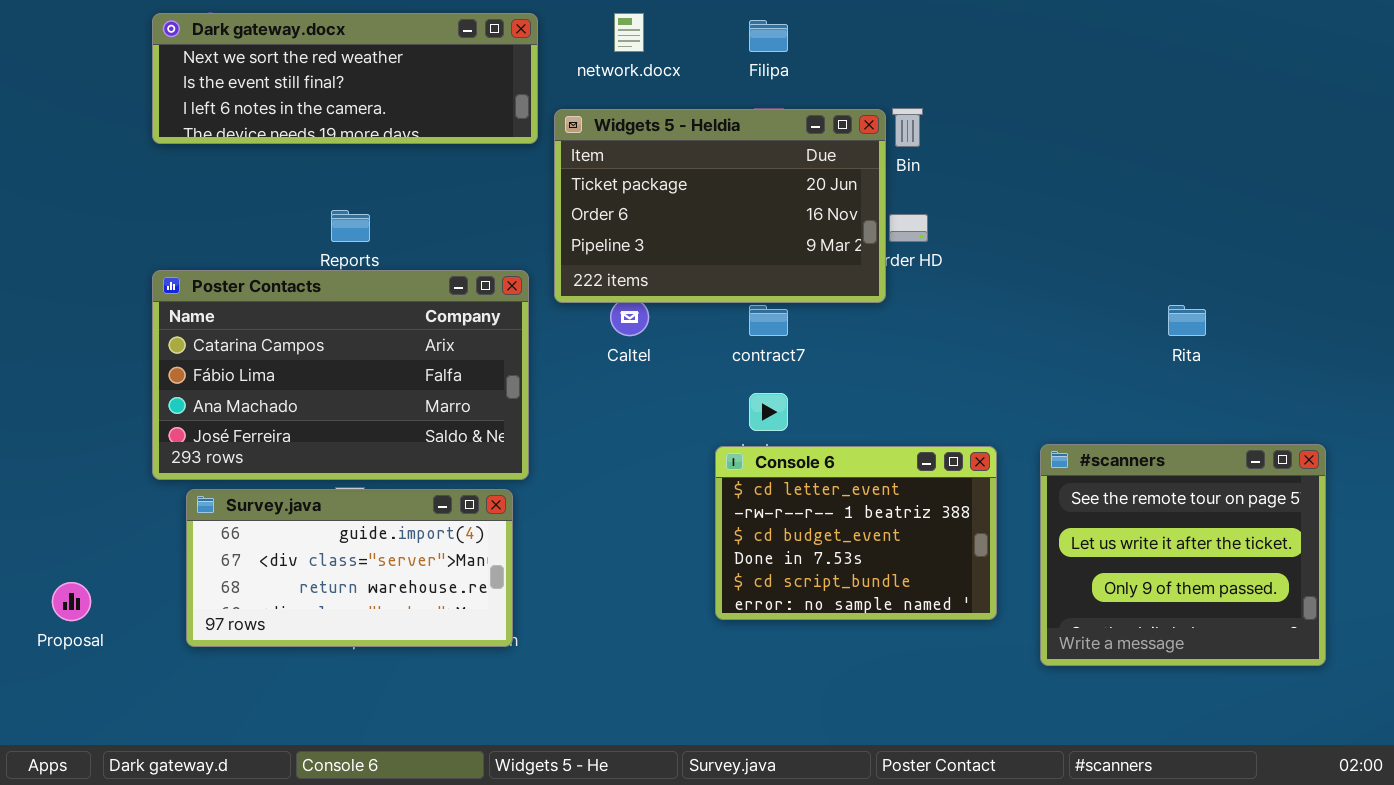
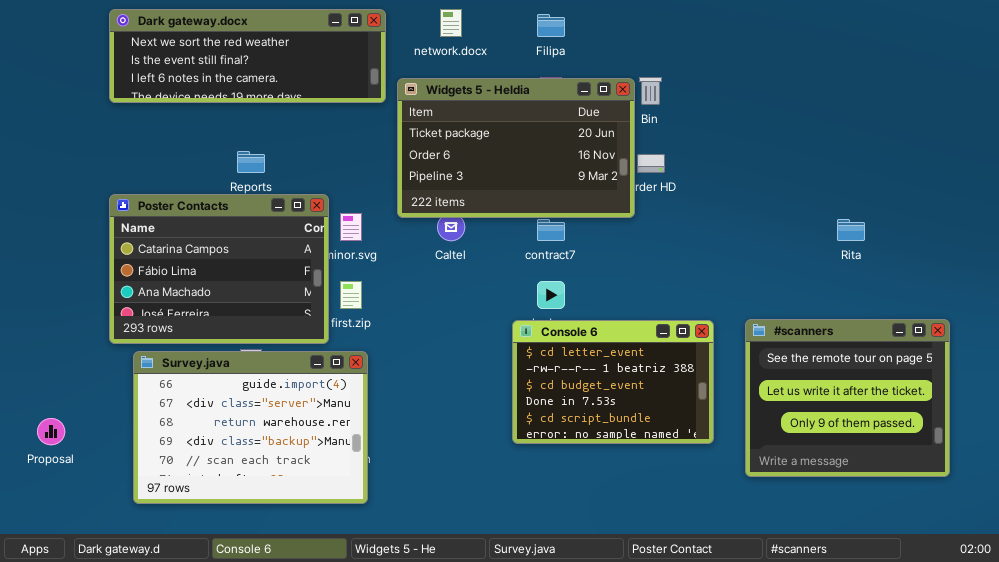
Poster Contacts: [152,270,529,480] -> [109,194,329,344], resized
Survey.java: [186,489,513,647] -> [133,351,368,504], resized

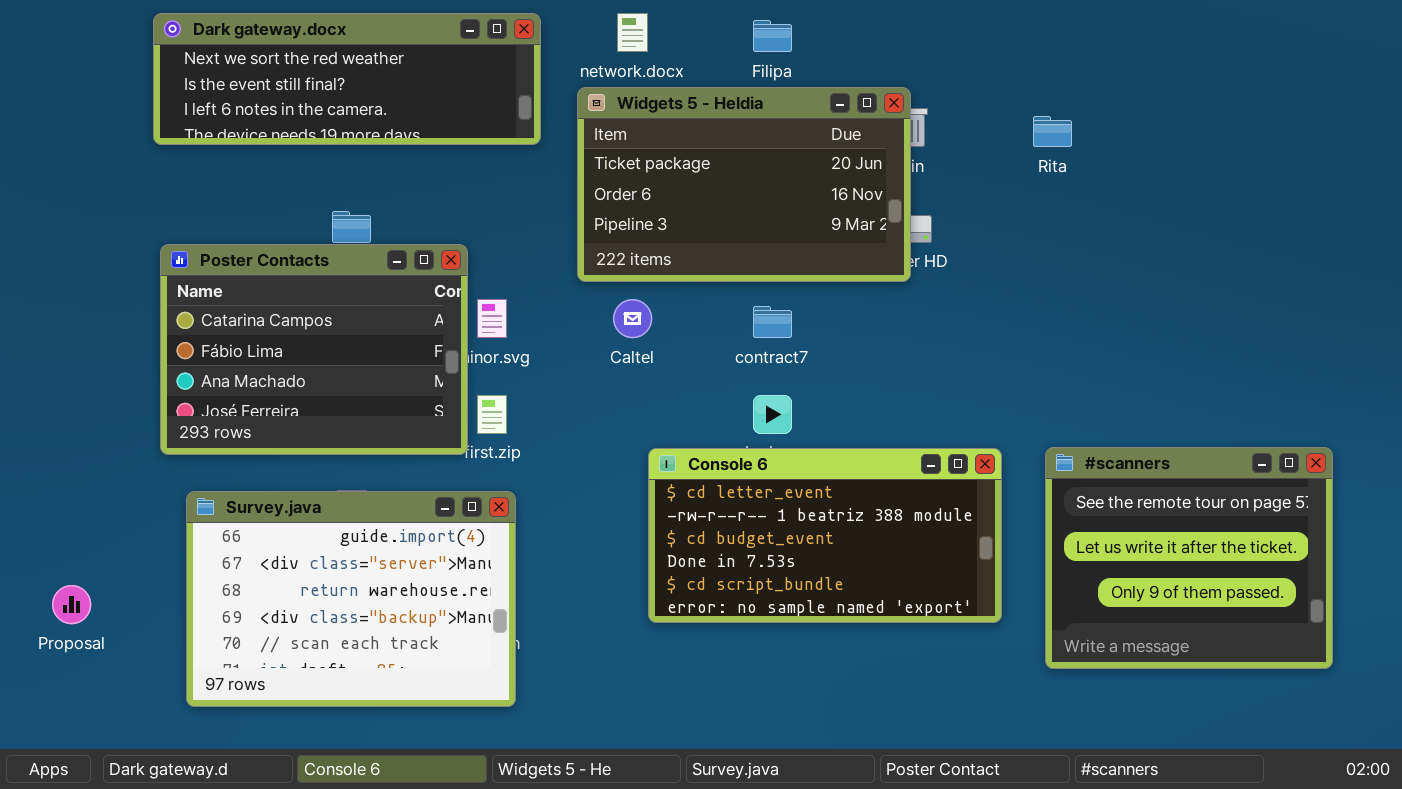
Widgets 5 - Heldia: [397,78,635,218] -> [577,87,911,282], moved
Poster Contacts: [109,194,329,344] -> [160,244,468,455], moved
Rita: [837,219,865,241] -> [1033,116,1072,147], moved
Console 6: [512,320,714,444] -> [648,448,1002,623], resized

